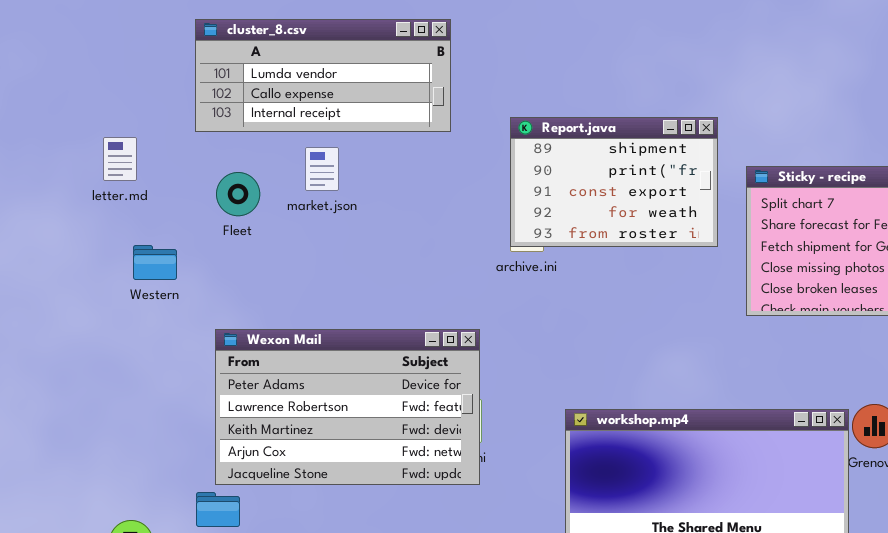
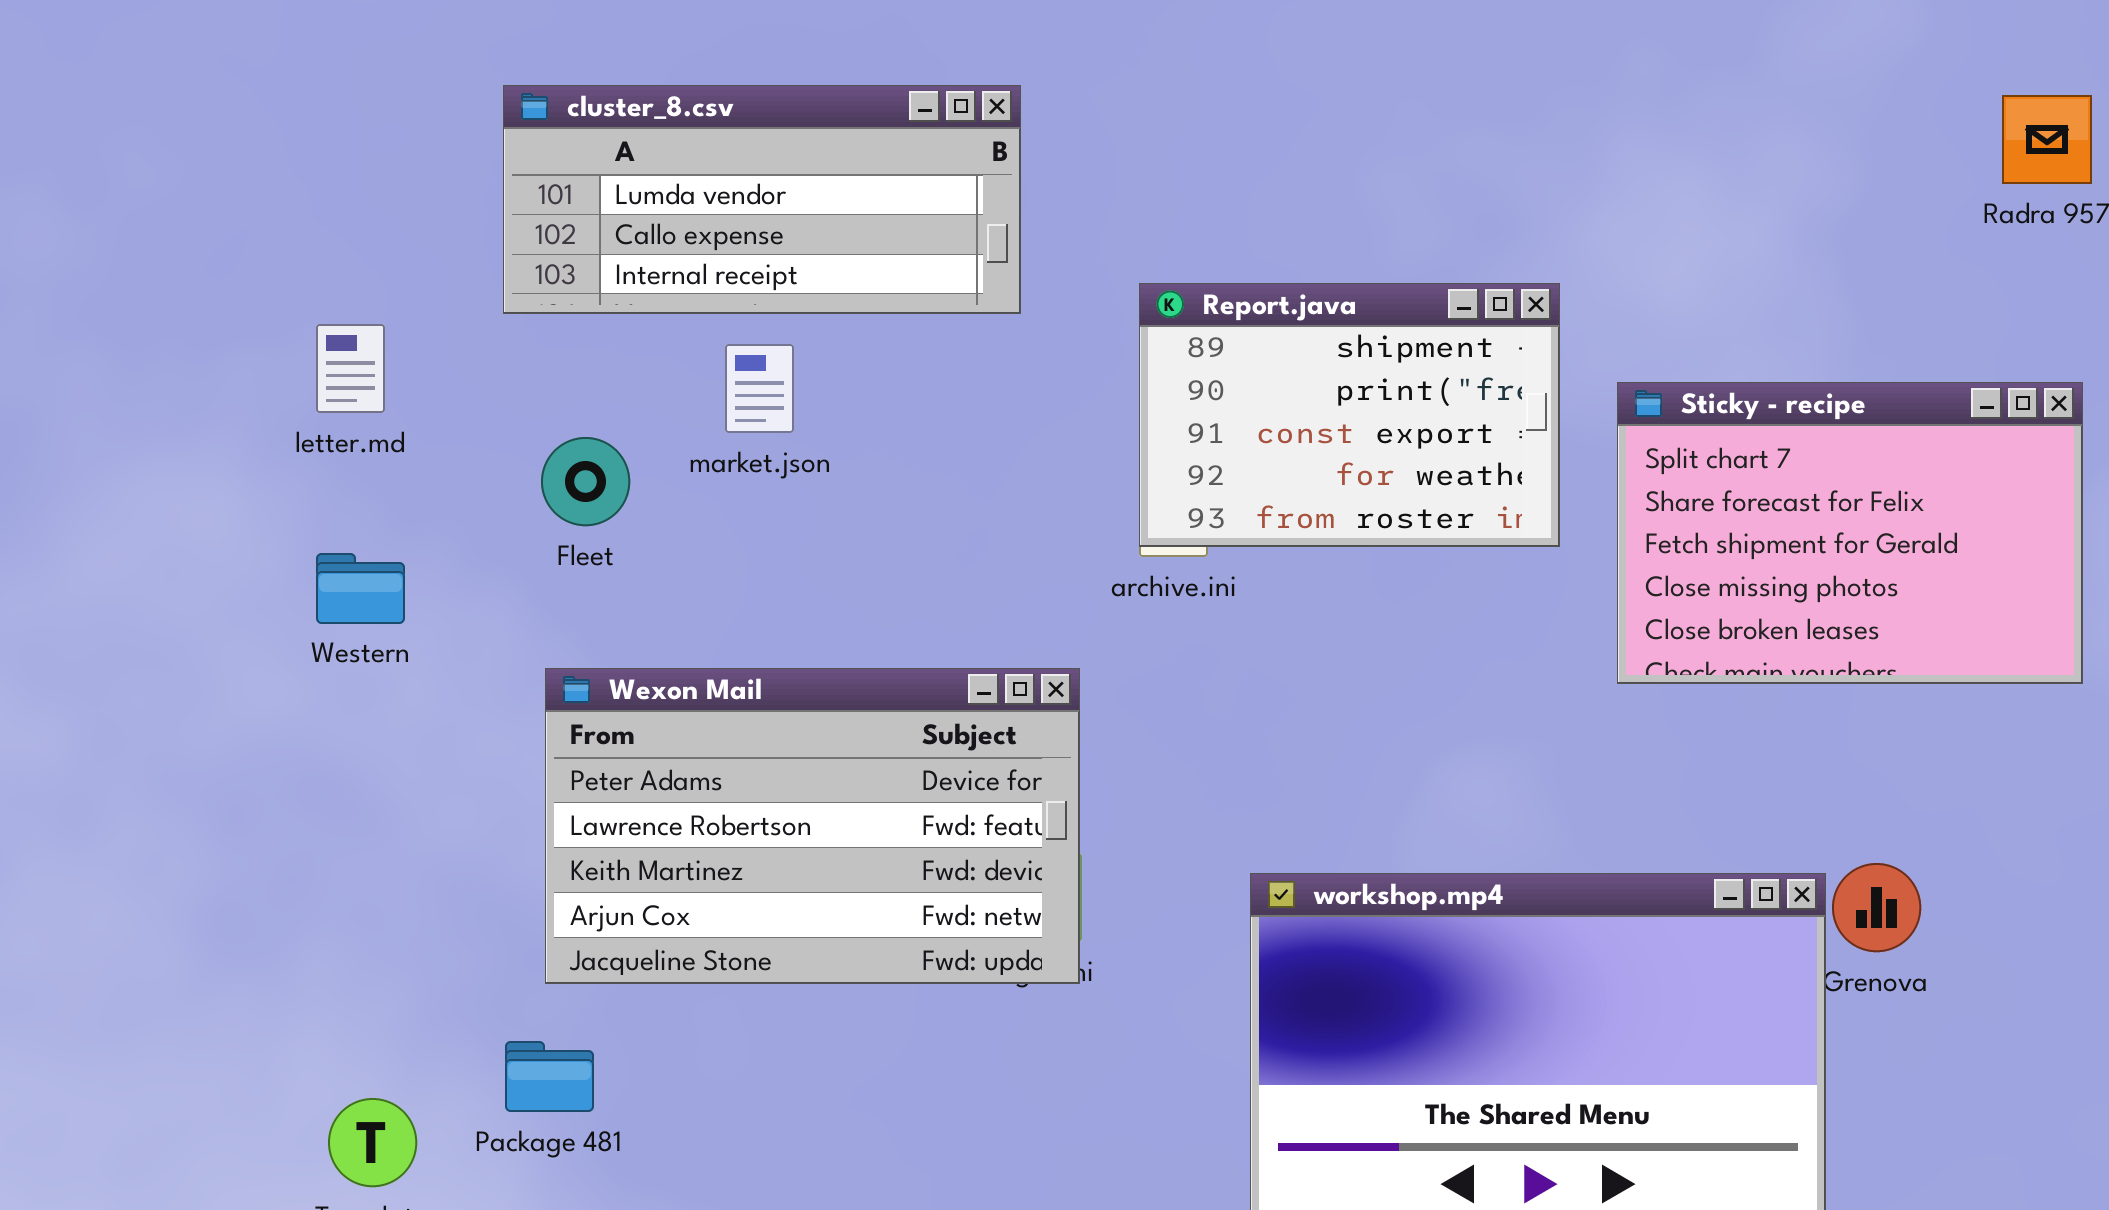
Fleet: [216,172,260,216] -> [541,437,630,526], moved
Western: [133,245,177,280] -> [316,553,405,624], moved
Wexon Mail: [215,329,480,485] -> [545,668,1080,984], moved

